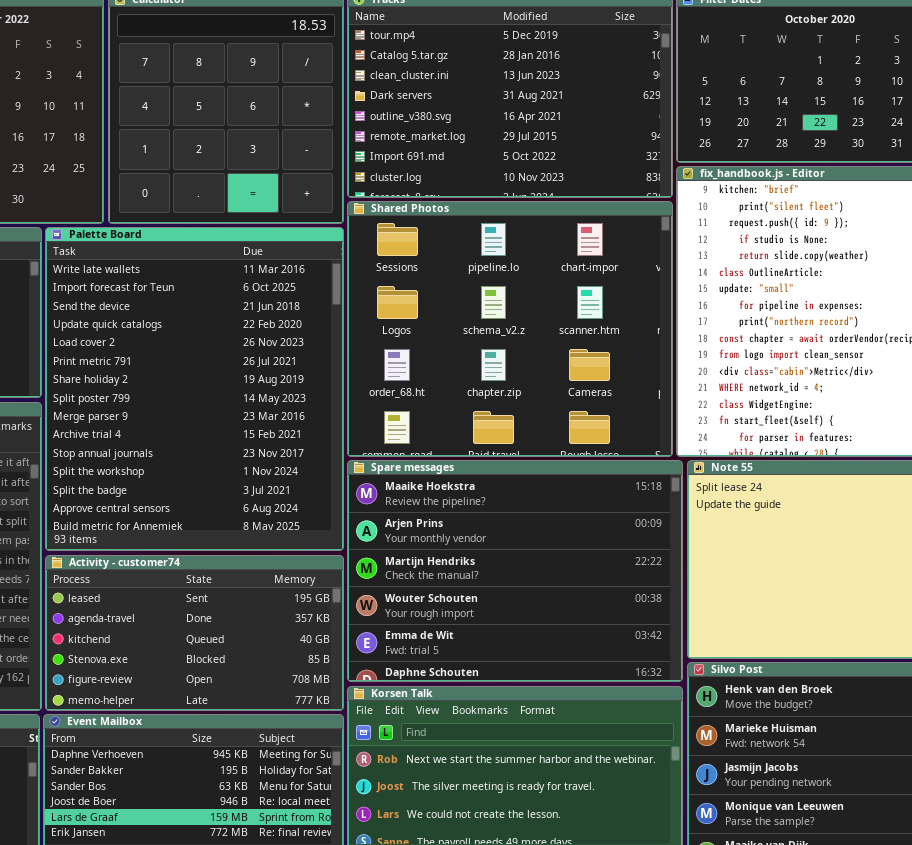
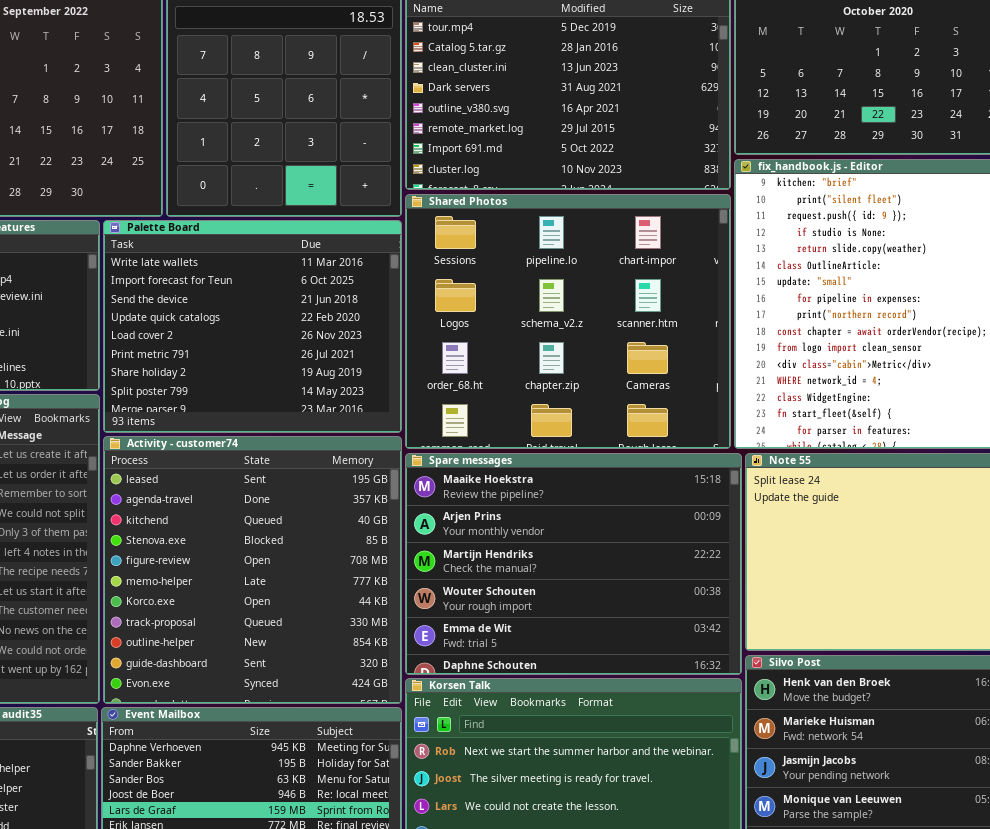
Palette Board: [45,227,344,551] -> [103,220,402,433], resized
Activity - customer74: [45,555,344,711] -> [103,436,402,704], resized

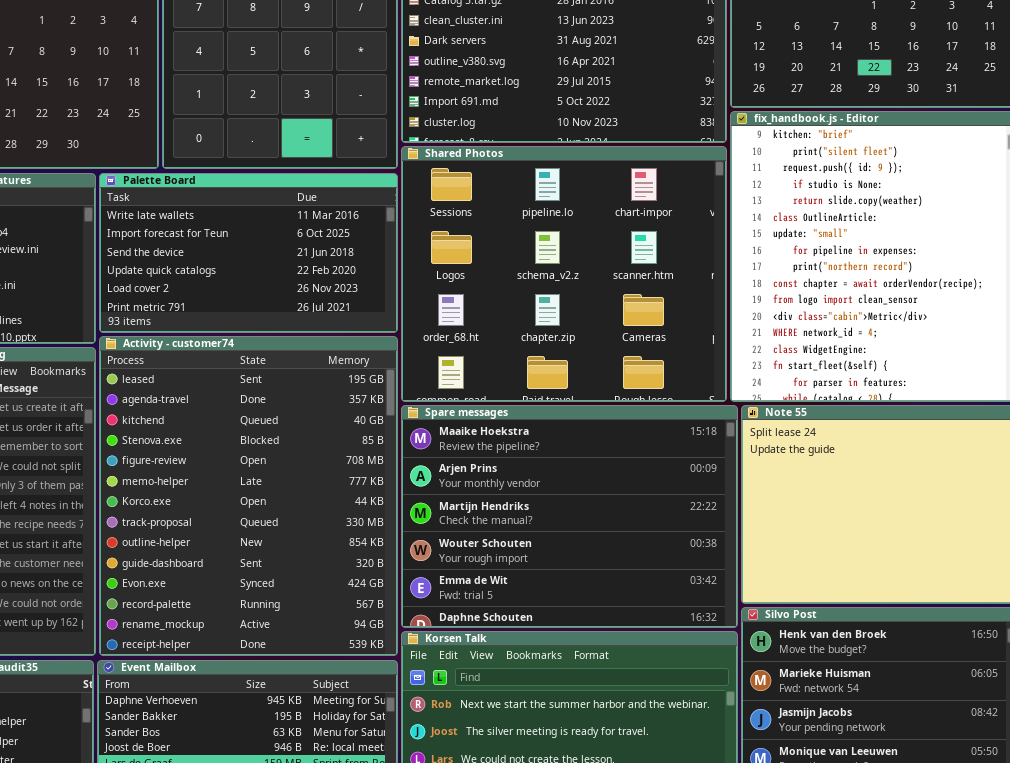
Palette Board: [103,220,402,433] -> [99,173,398,333], resized
Activity - customer74: [103,436,402,704] -> [99,336,398,656], resized

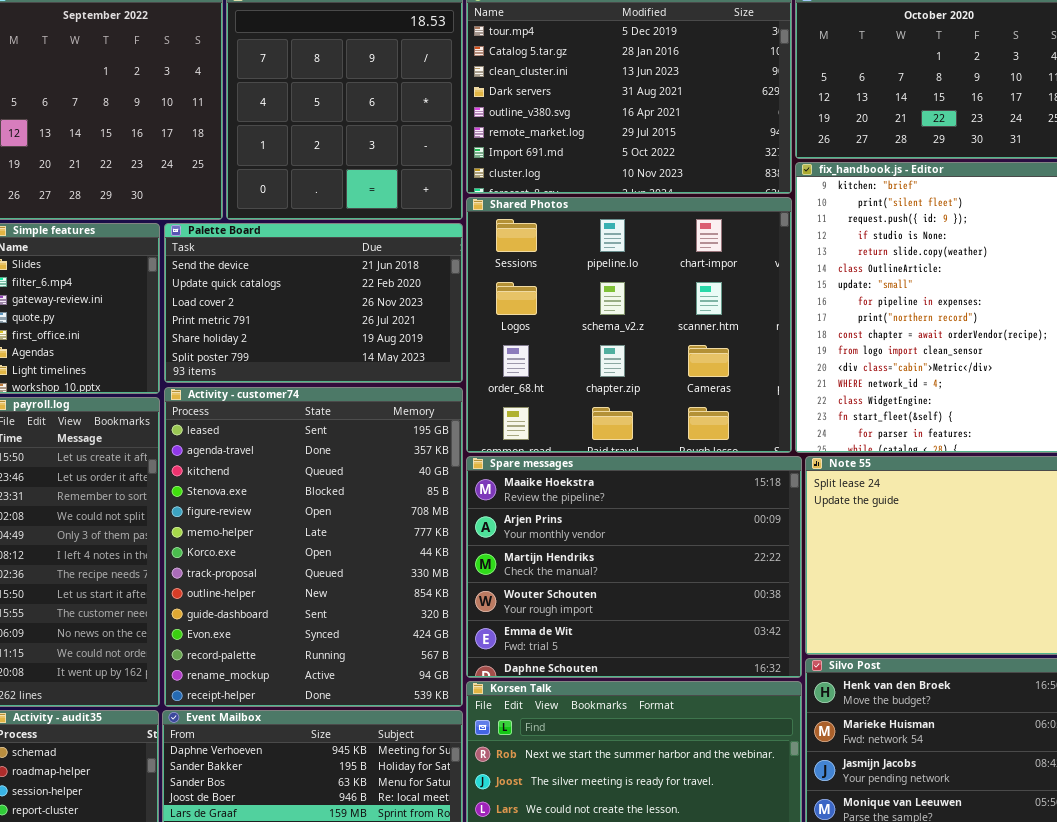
Palette Board: [99,173,398,333] -> [164,223,463,383], scrolled down 2 rows

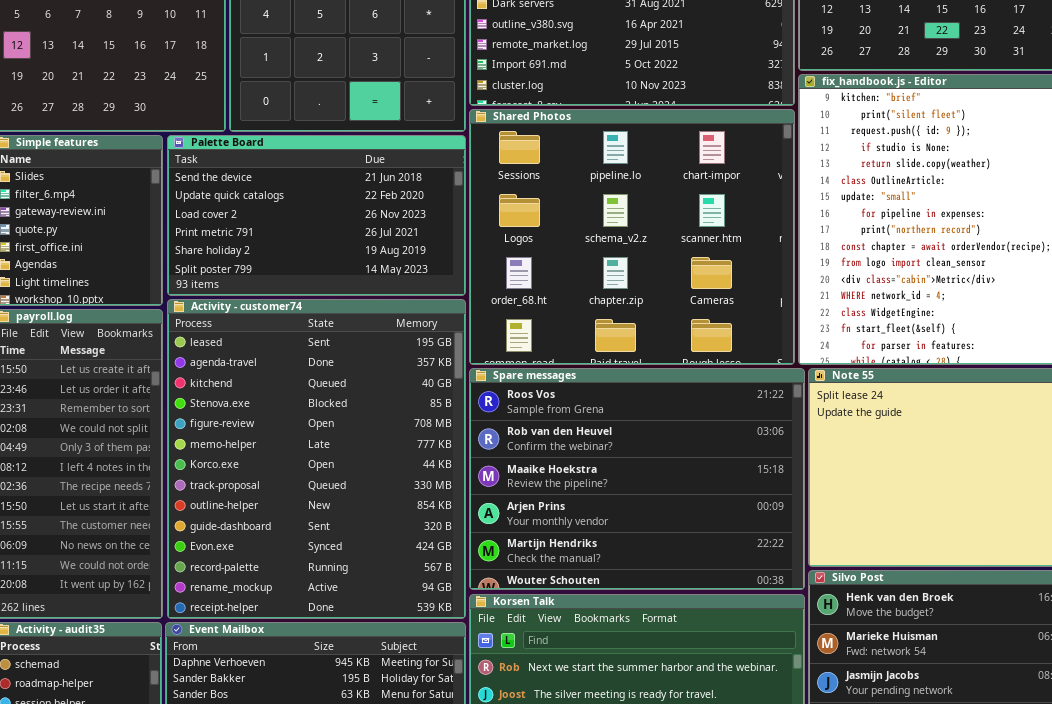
Spare messages: [466,456,802,678] -> [469,368,805,590], scrolled up 2 rows

